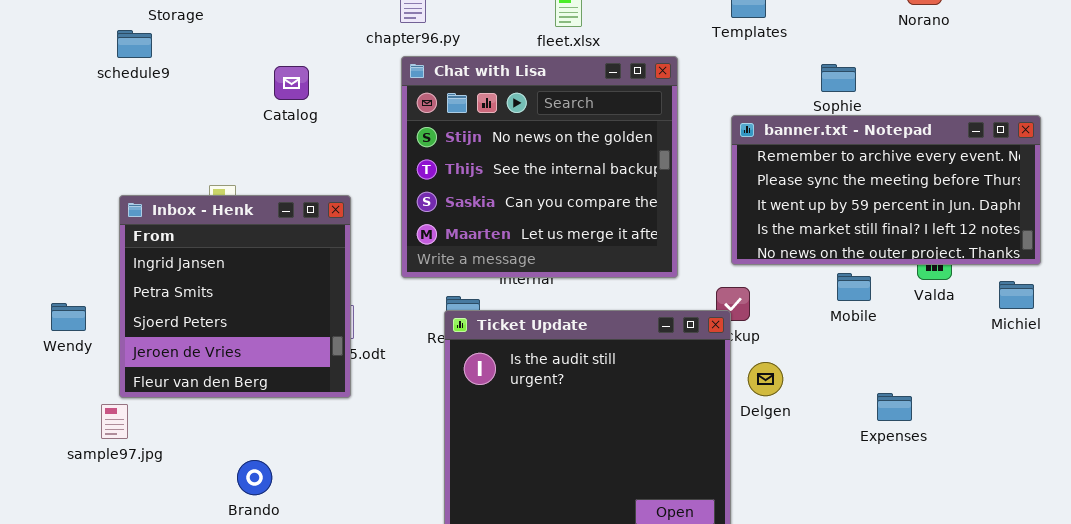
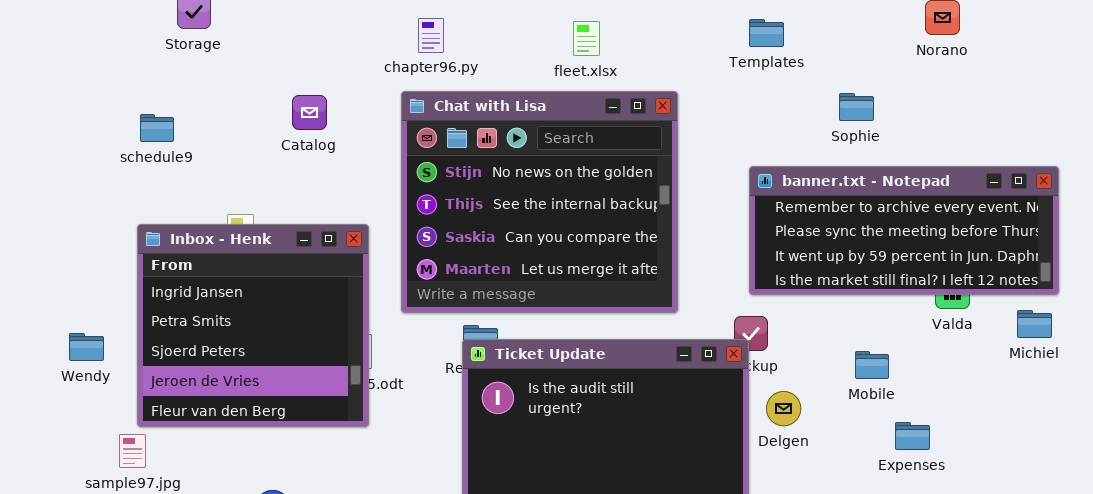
schedule9: [117,30,152,58] -> [140,114,174,142], moved
Chat with Lisa: [401,56,678,278] -> [401,91,678,313], moved
banner.txt - Notepad: [731,115,1041,265] -> [749,166,1059,295], resized
Mobile: [837,273,871,301] -> [855,351,889,379], moved

